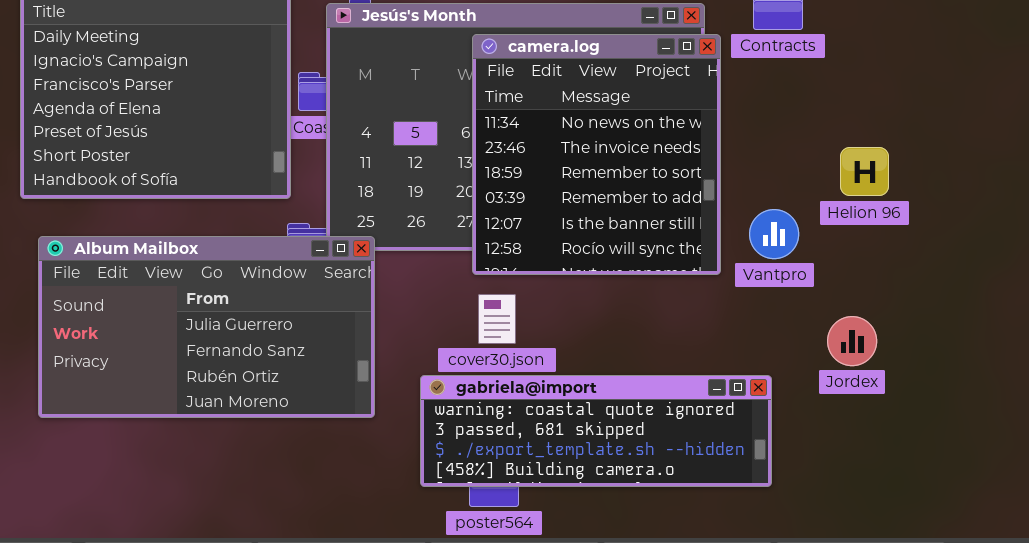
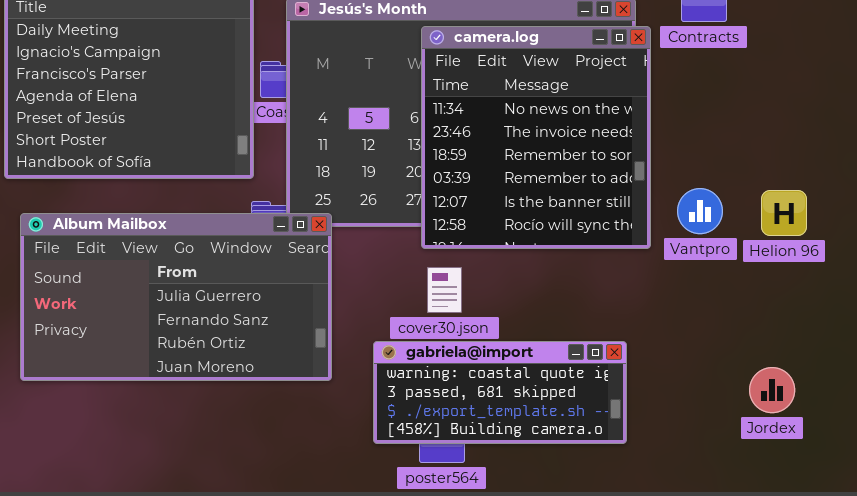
Helion 96: [840,147,889,196] -> [761,190,807,236], moved
Jordex: [827,316,877,366] -> [749,367,795,413], moved
gabriela@import: [420,375,772,487] -> [373,341,627,444], resized

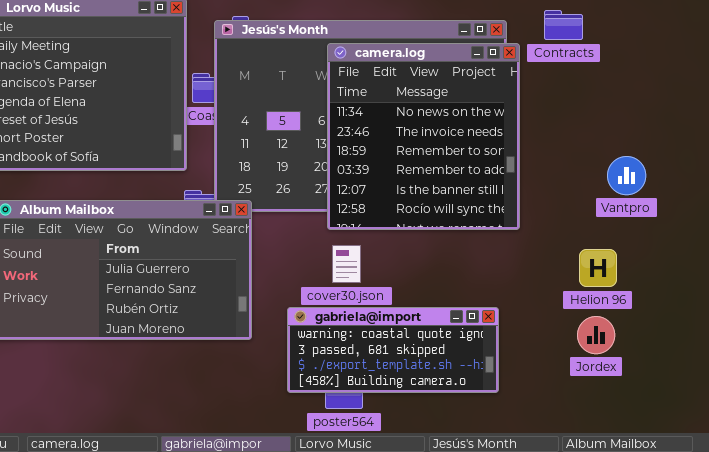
Vantpro: [677,188,723,234] -> [607,156,646,195], moved
Helion 96: [761,190,807,236] -> [579,249,617,287], moved
Jordex: [749,367,795,413] -> [577,316,615,354], moved

